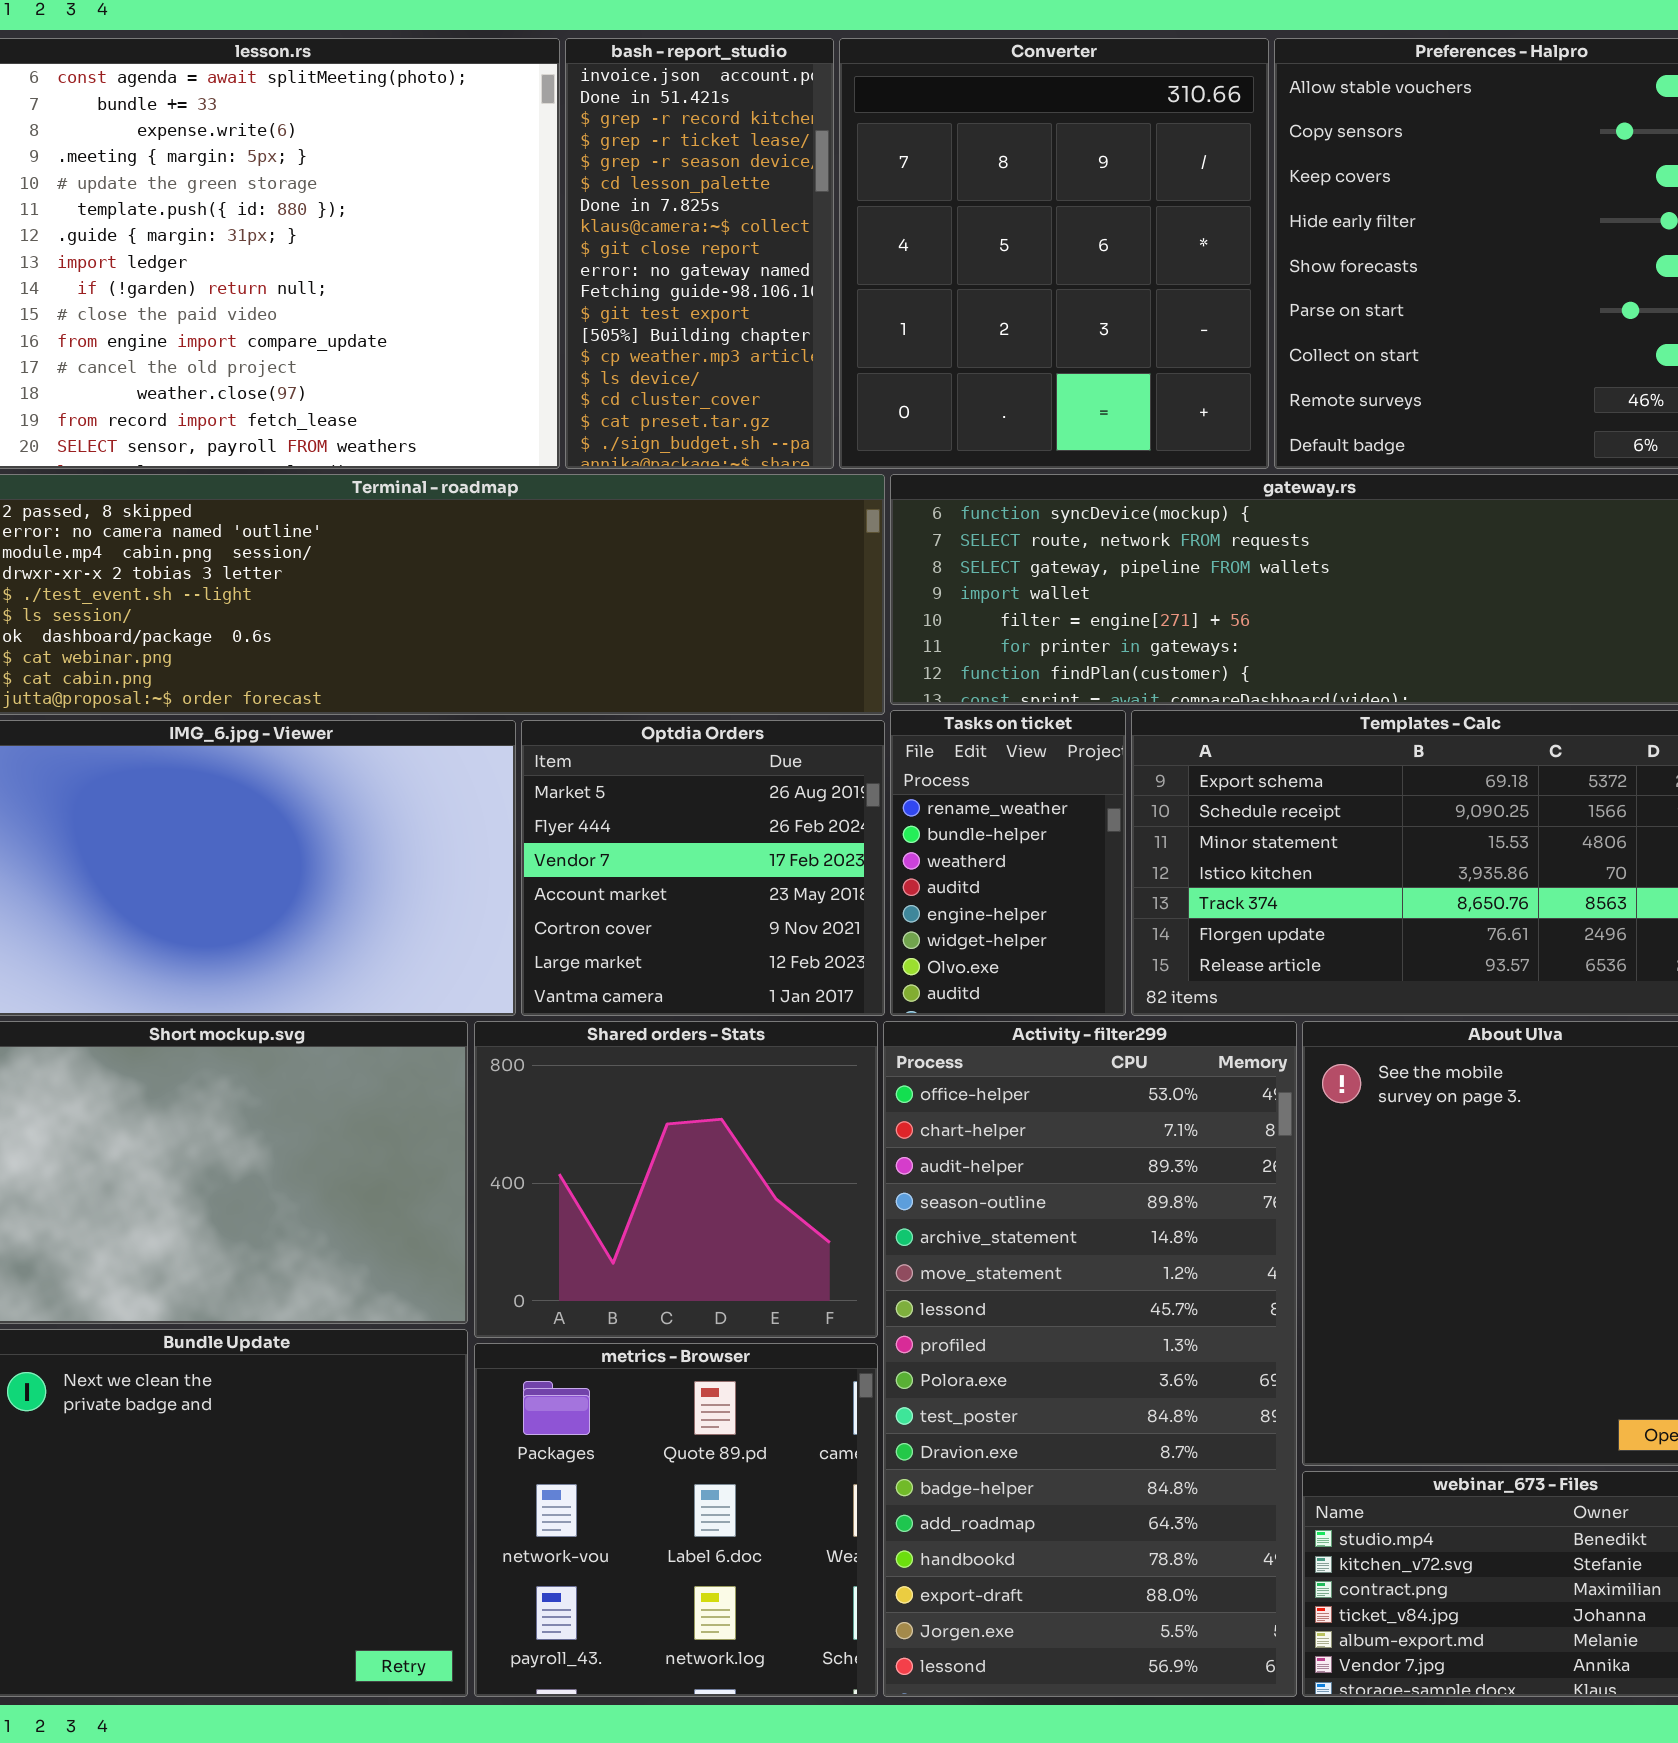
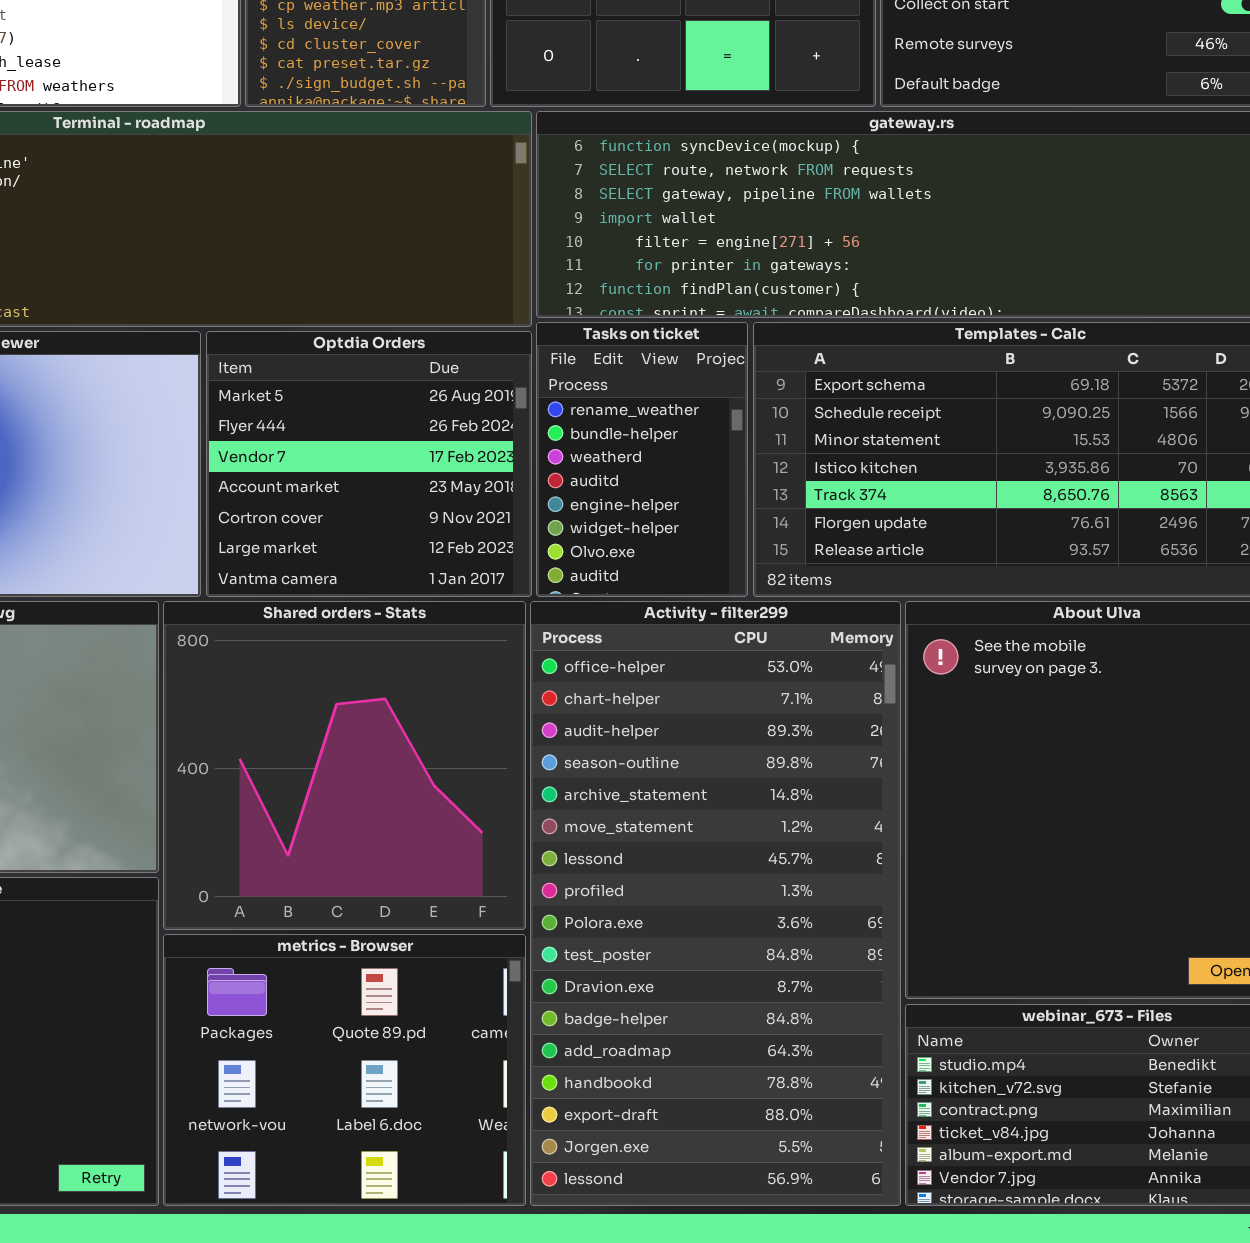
Shared orders - Stats: [474,1021,878,1338] -> [163,601,526,930], resized
metrics - Browser: [474,1343,878,1697] -> [163,934,526,1206], resized

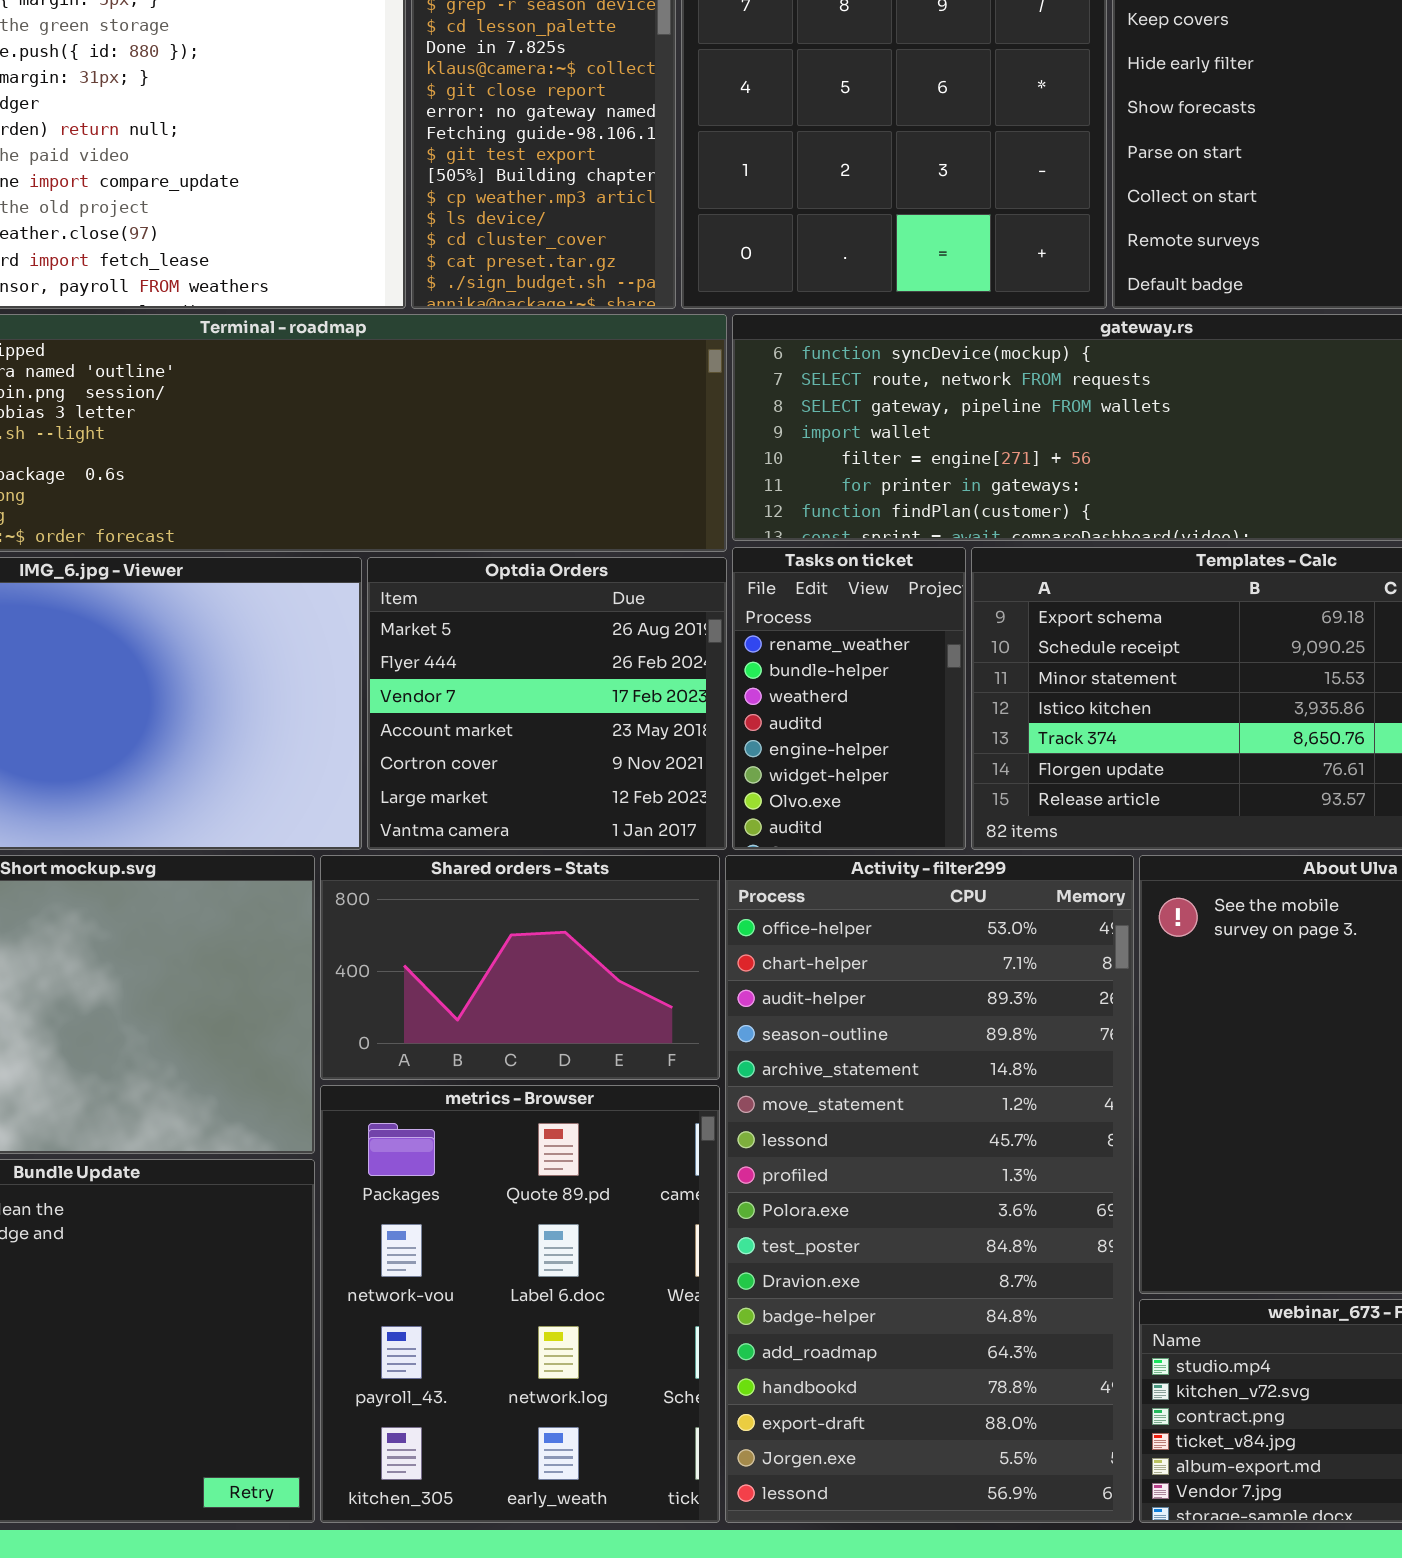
Shared orders - Stats: [163,601,526,930] -> [320,855,720,1080], resized
metrics - Browser: [163,934,526,1206] -> [320,1085,720,1523], resized

